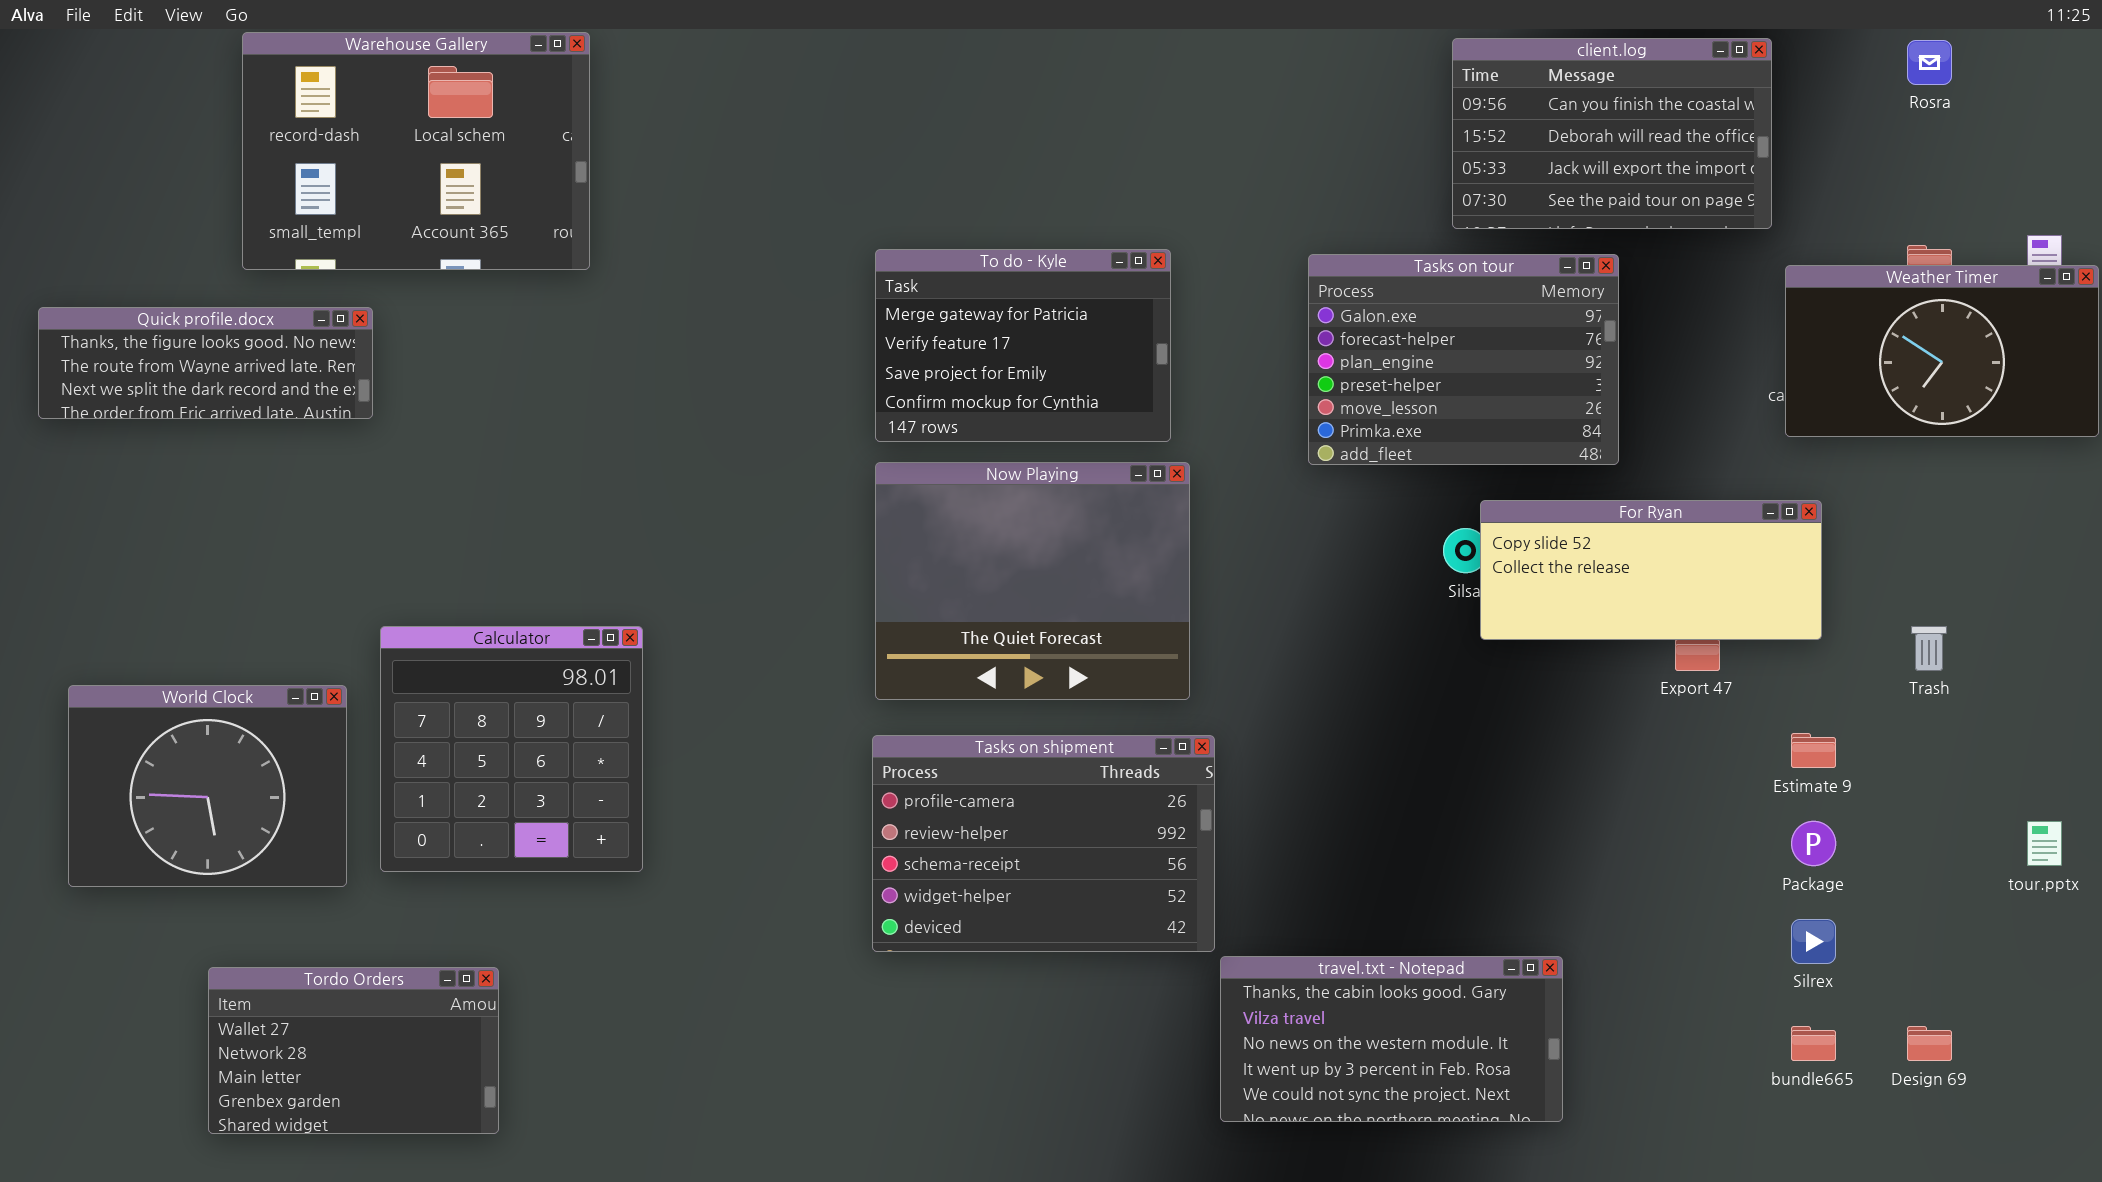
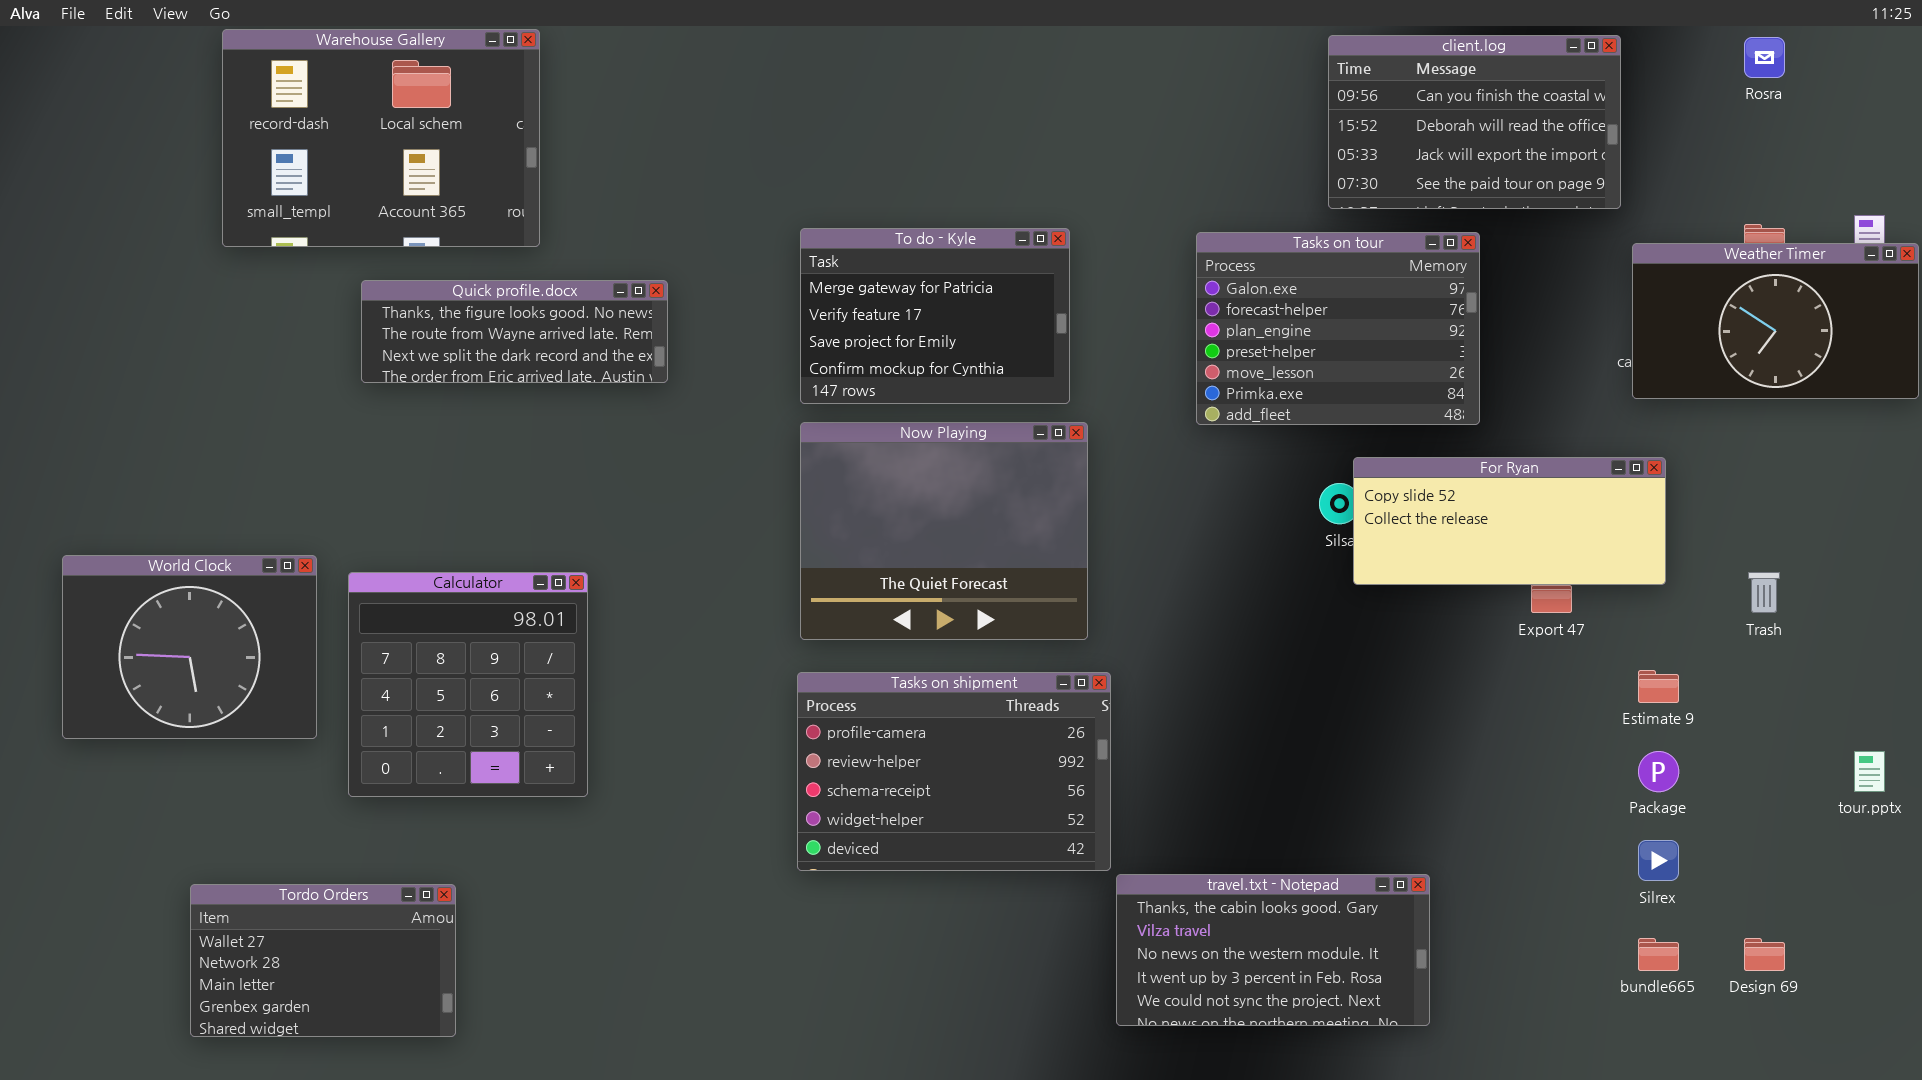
Quick profile.docx: [38,307,373,419] -> [361,280,668,383], moved
World Clock: [68,685,347,887] -> [62,555,317,739], moved

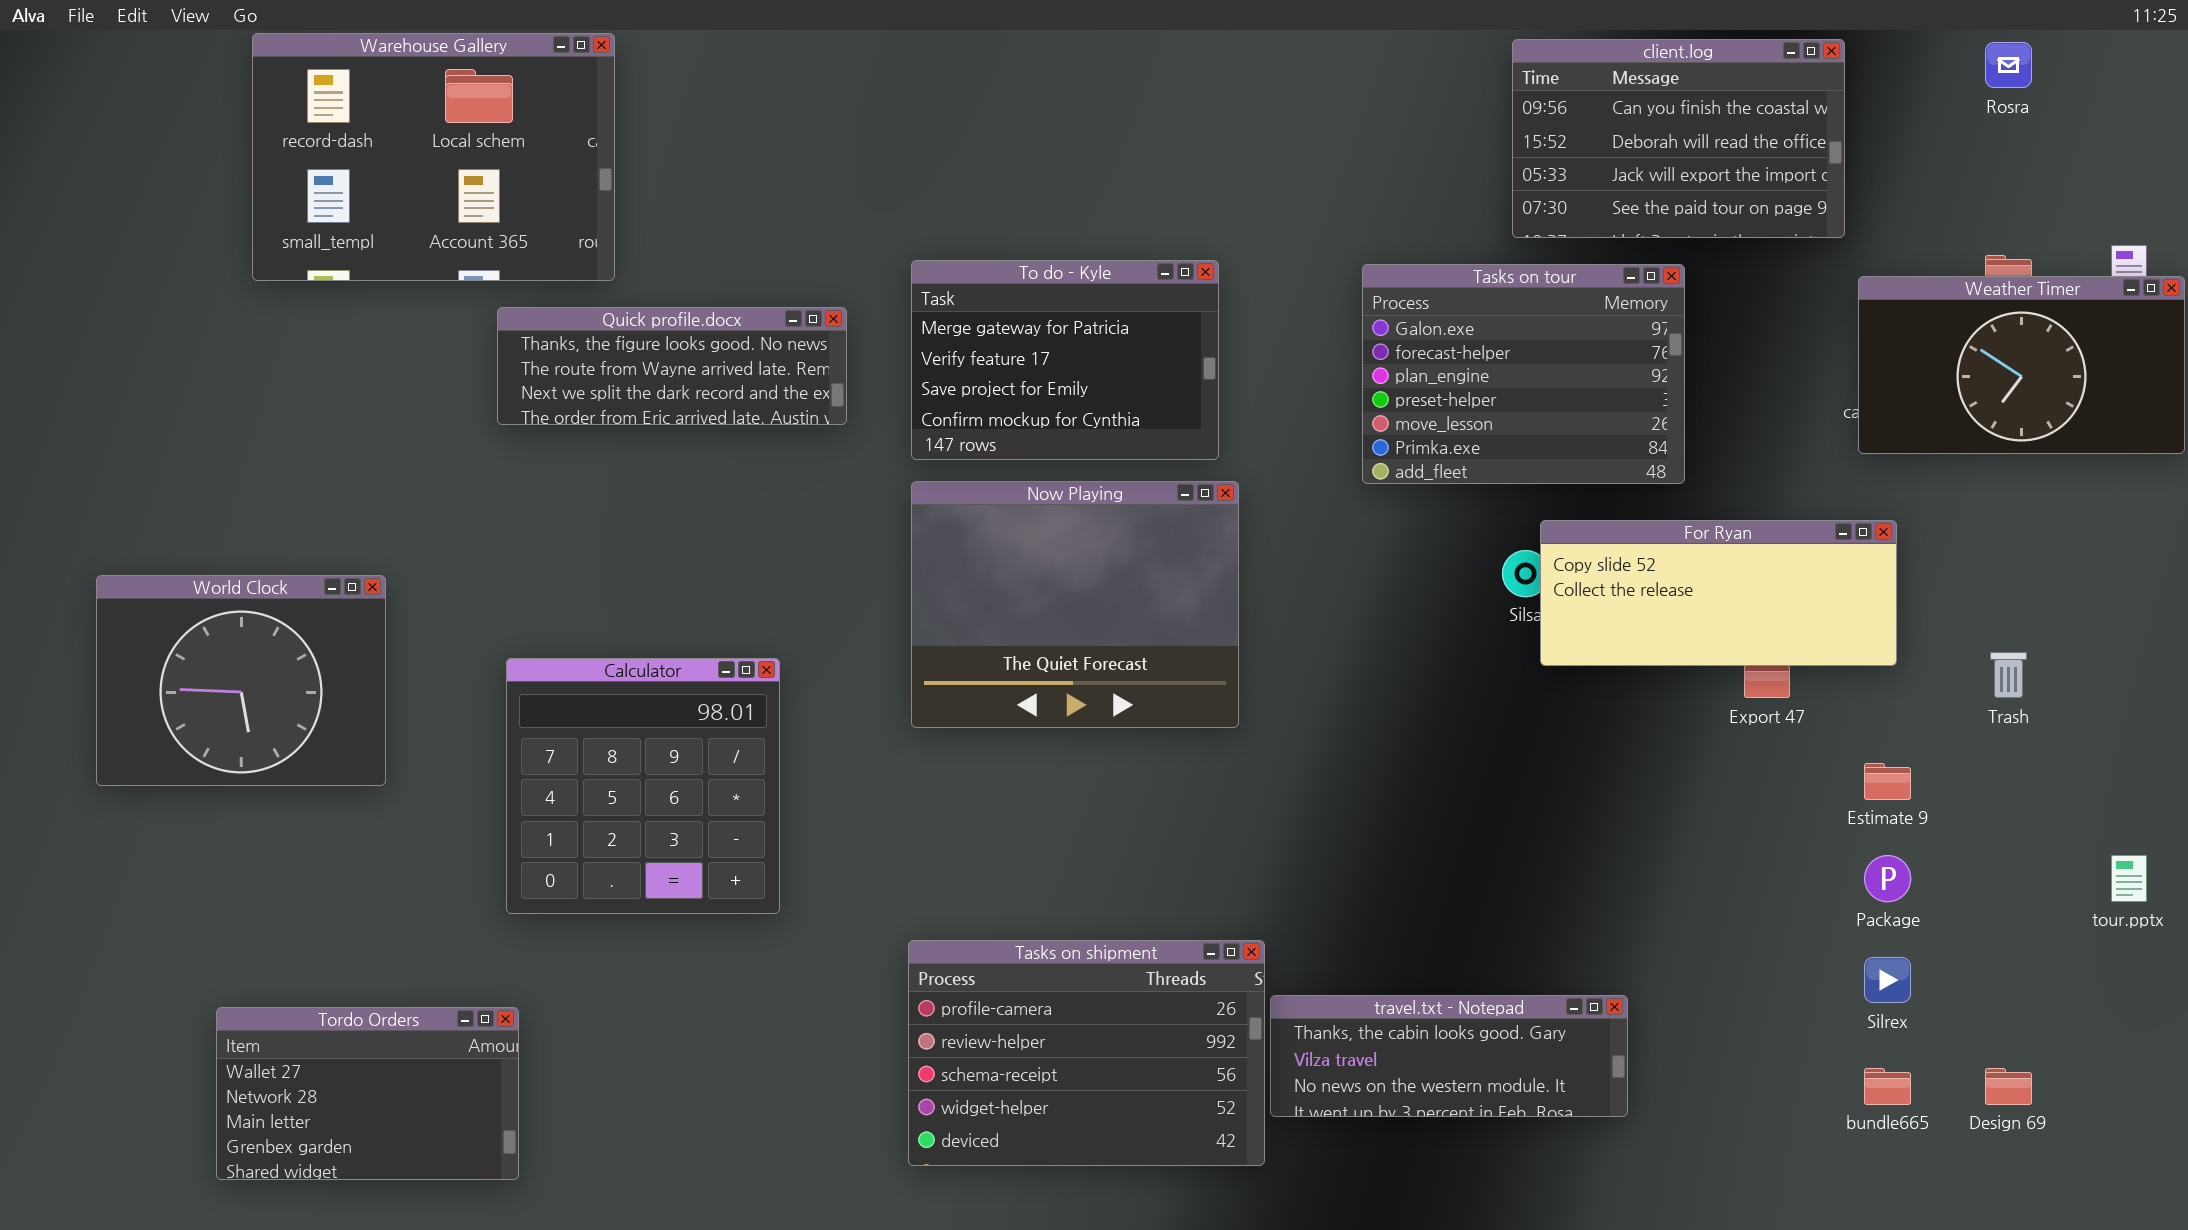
Quick profile.docx: [361,280,668,383] -> [497,307,847,425], moved
World Clock: [62,555,317,739] -> [96,575,386,786], moved
Calculator: [348,572,588,797] -> [506,658,780,914], moved
Tasks on shipment: [797,672,1111,871] -> [908,940,1265,1166], moved
travel.txt - Notepad: [1116,874,1430,1026] -> [1270,995,1628,1117], resized

